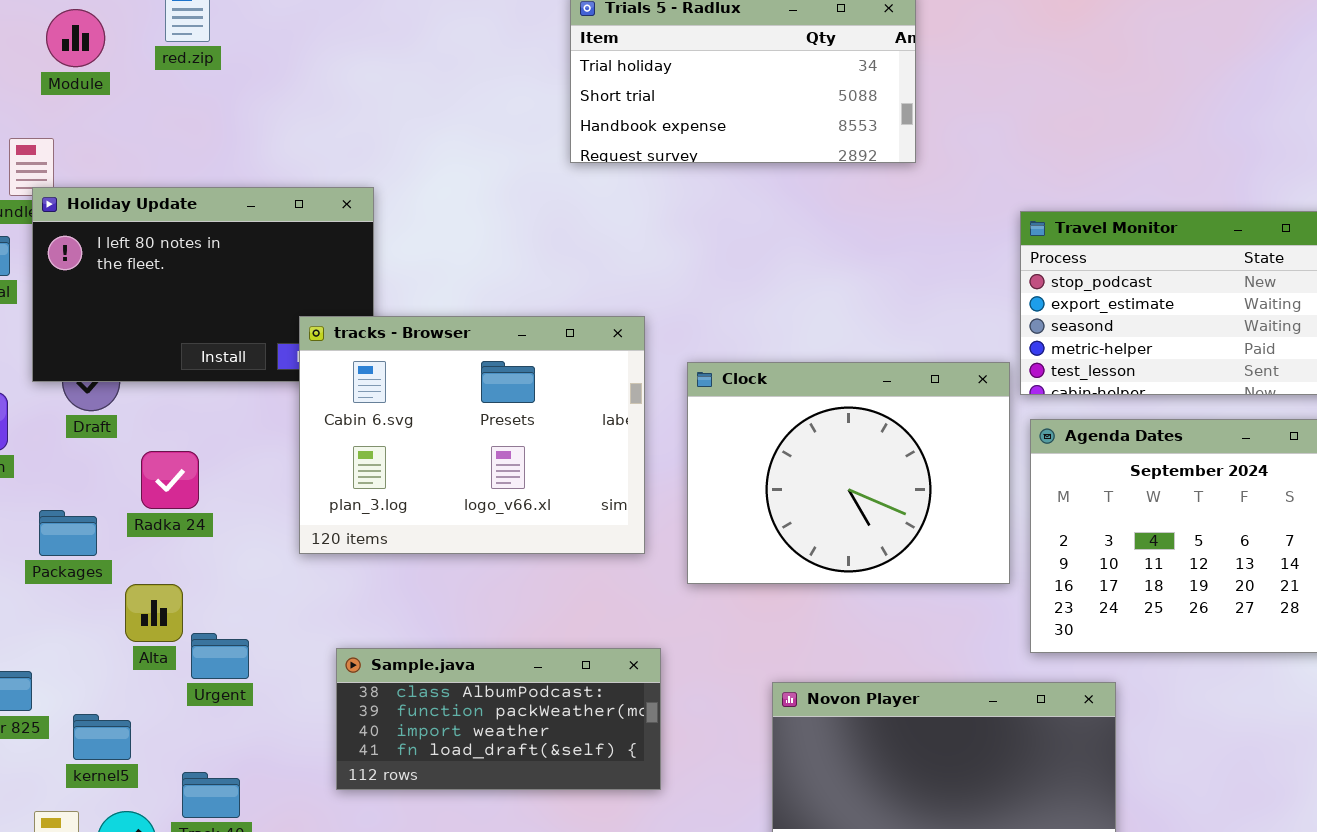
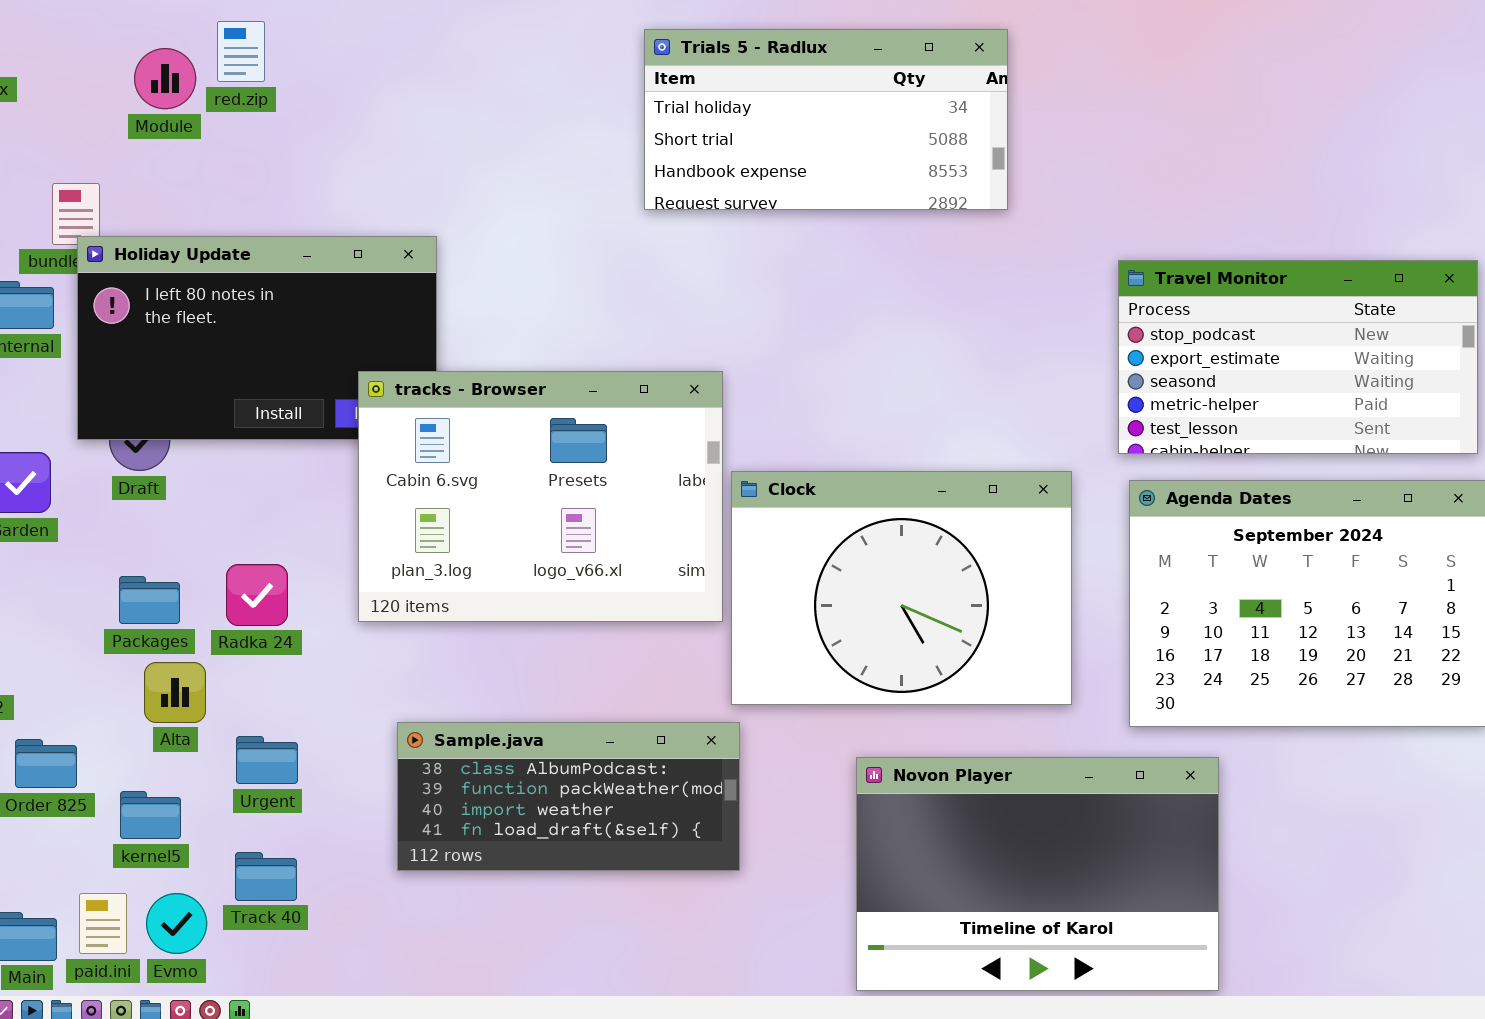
Module: [46,9,105,67] -> [134,48,196,109], moved
Clock: [687,362,1010,584] -> [731,471,1072,705], moved
Radka 24: [141,451,199,509] -> [226,564,288,626], moved
Packages: [39,510,97,556] -> [119,576,180,624], moved
Alta: [125,584,183,642] -> [144,662,206,723], moved
Urgent: [191,633,249,679] -> [236,736,298,784], moved

